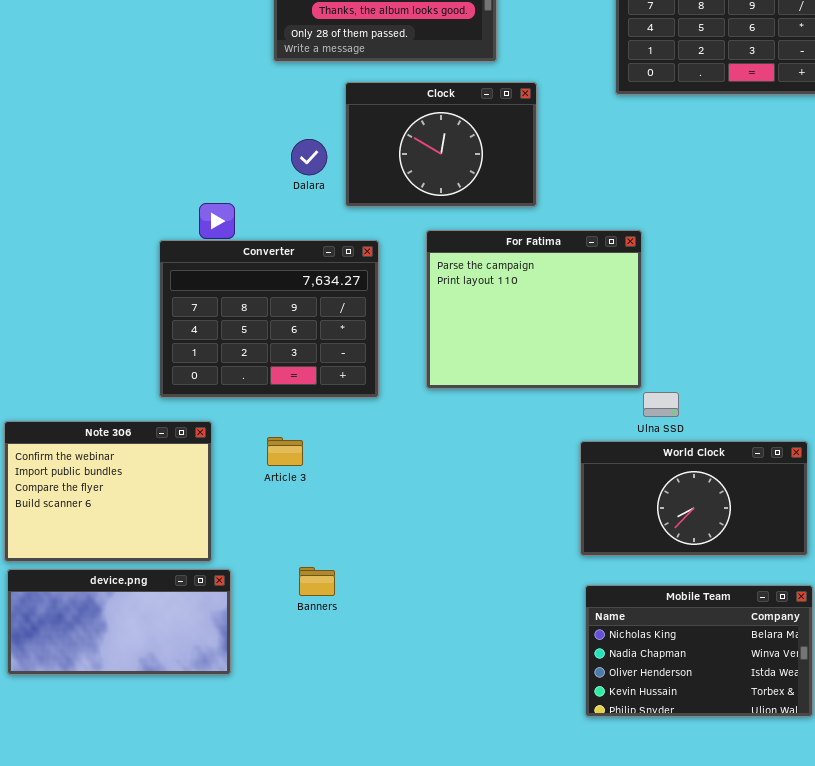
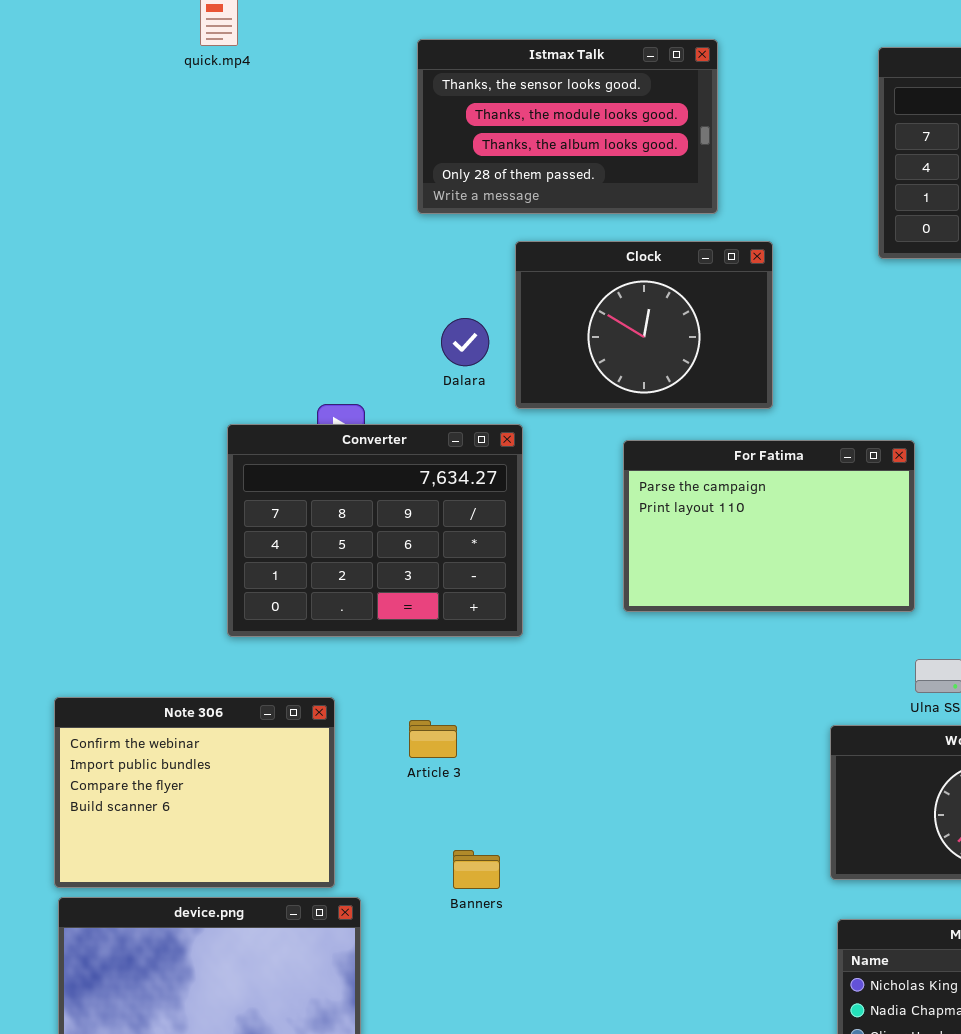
For Fatima: [426,230,642,389] -> [623,440,915,612], resized
Converter: [159,240,379,398] -> [227,424,523,637], moved
Banners: [299,567,335,596] -> [453,850,500,889], moved

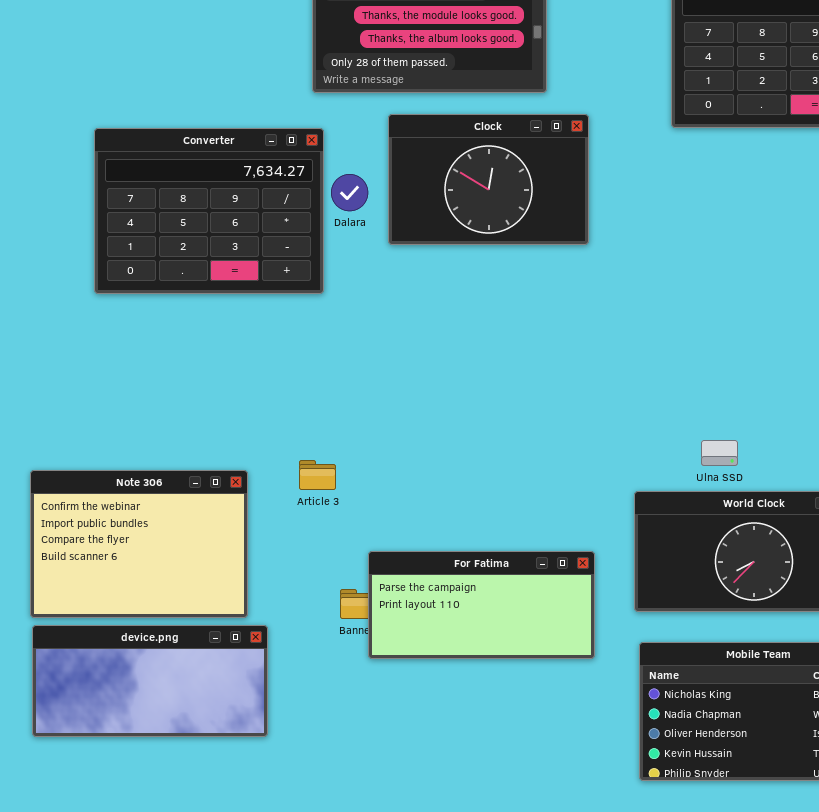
Converter: [227,424,523,637] -> [94,128,324,294], moved
For Fatima: [623,440,915,612] -> [368,551,595,659], moved, resized
Article 3: [409,720,457,758] -> [299,460,336,490], moved

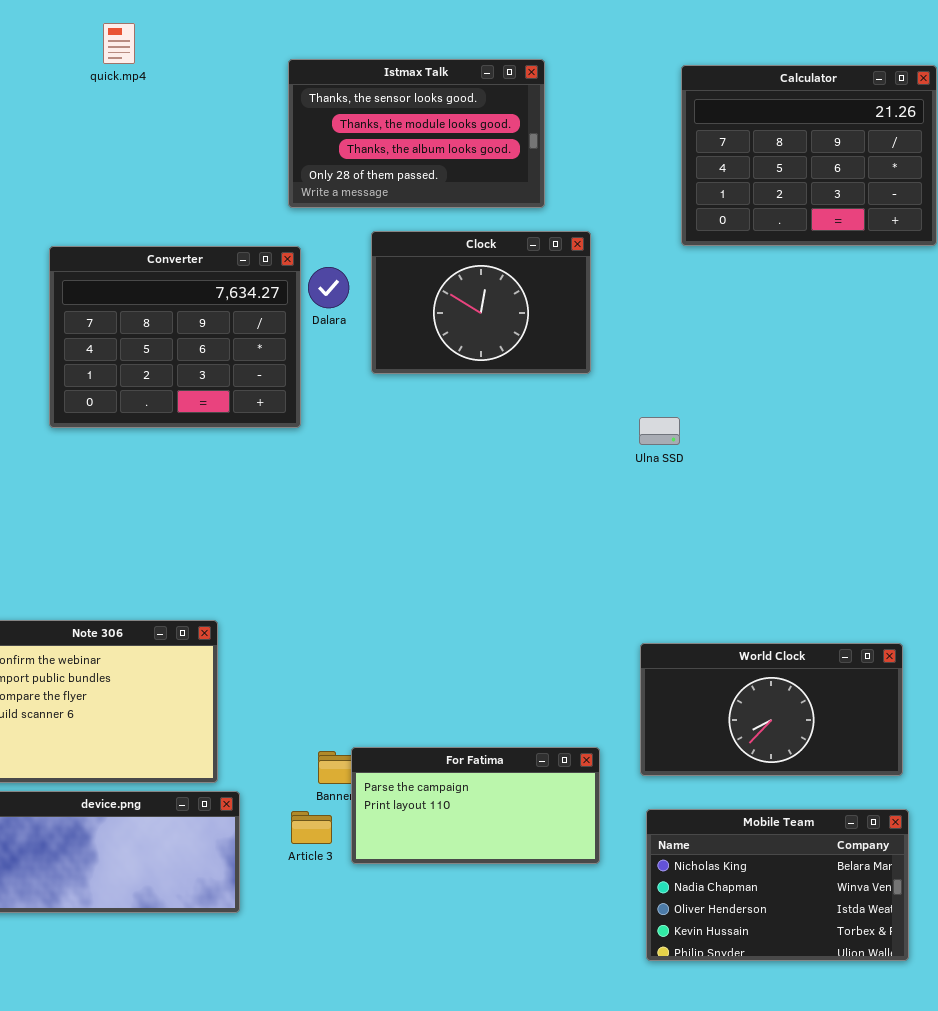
Dalara: [331,174,368,211] -> [308,267,349,308], moved
Ulna SSD: [701,440,738,466] -> [639,417,680,445], moved
Article 3: [299,460,336,490] -> [291,811,332,844], moved
For Fatima: [368,551,595,659] -> [351,747,600,864], moved

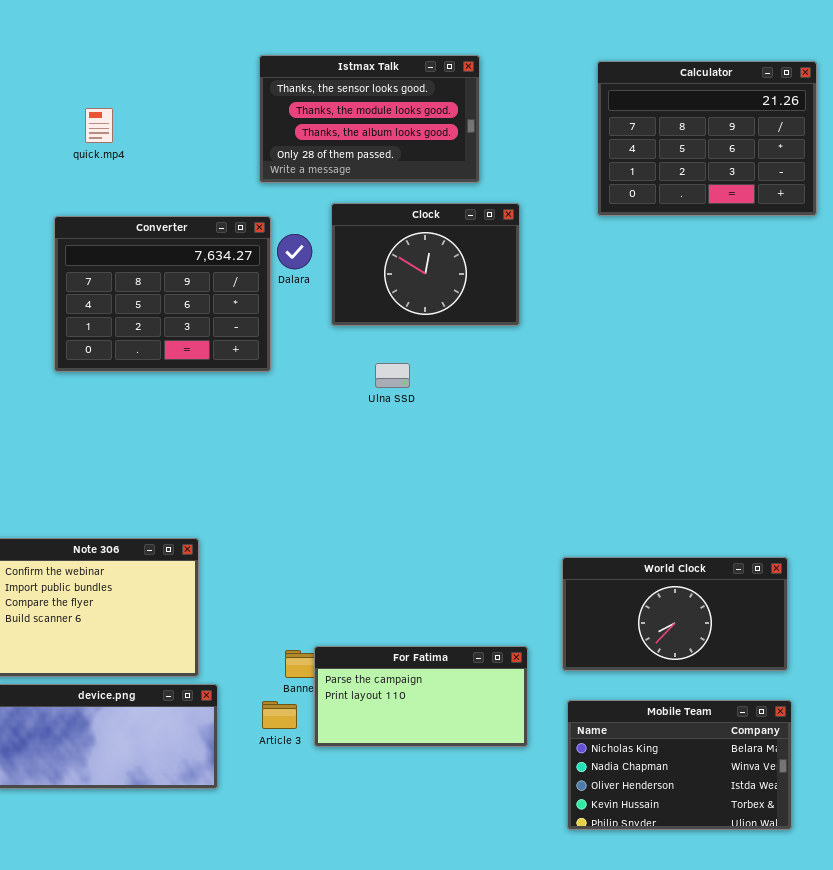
quick.mp4: [103,23,135,64] -> [85,108,113,143], moved
Ulna SSD: [639,417,680,445] -> [375,363,410,388], moved

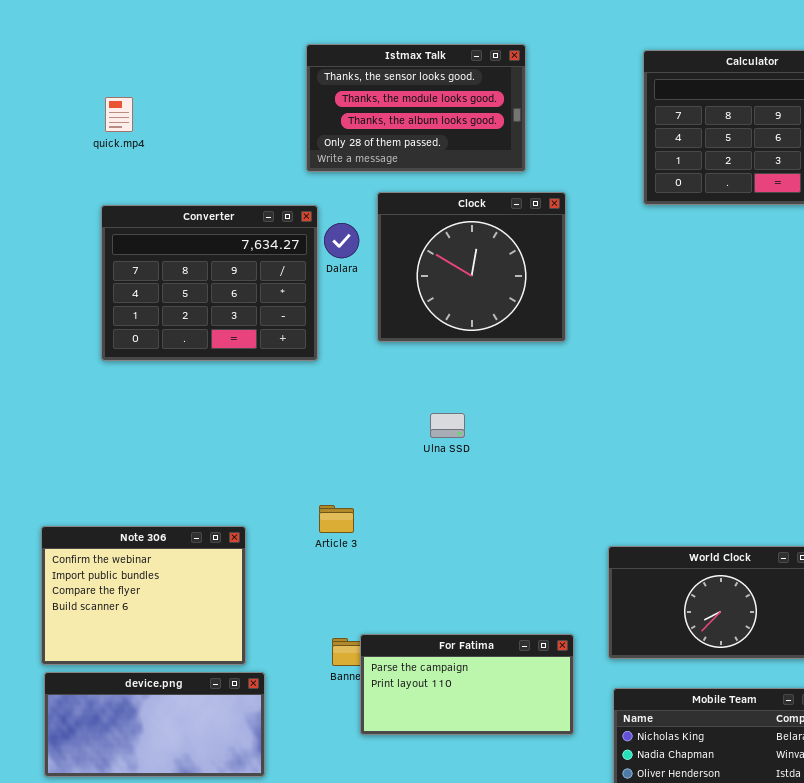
quick.mp4: [85,108,113,143] -> [105,97,133,132], moved
Clock: [331,203,520,326] -> [377,192,566,342], resized
Ulna SSD: [375,363,410,388] -> [430,413,465,438], moved
Article 3: [262,701,297,729] -> [319,505,354,533], moved

